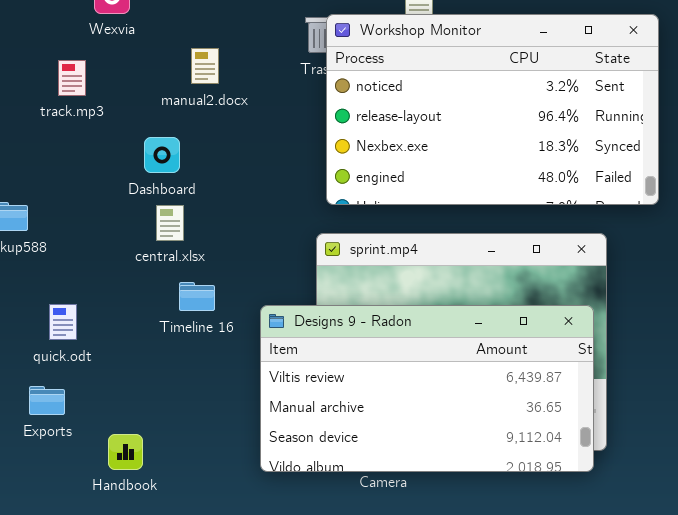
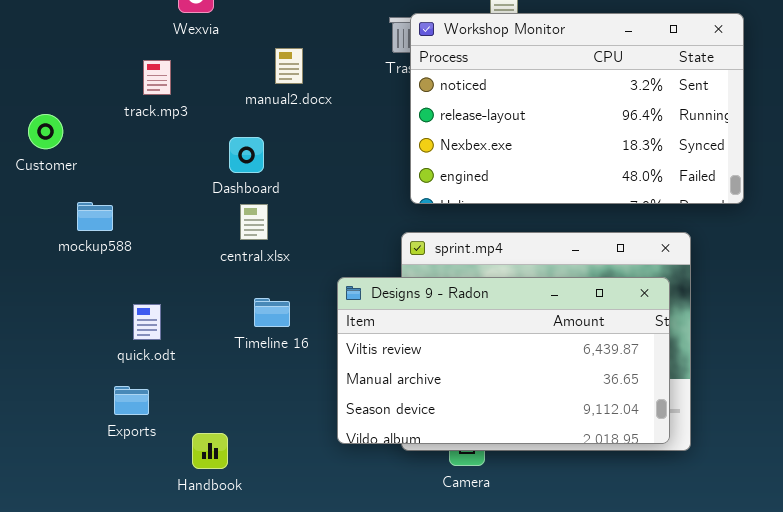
Timeline 16: [179,282,215,311] -> [254,298,290,327], moved
Designs 9 - Radon: [260,305,594,472] -> [337,277,670,444], moved

